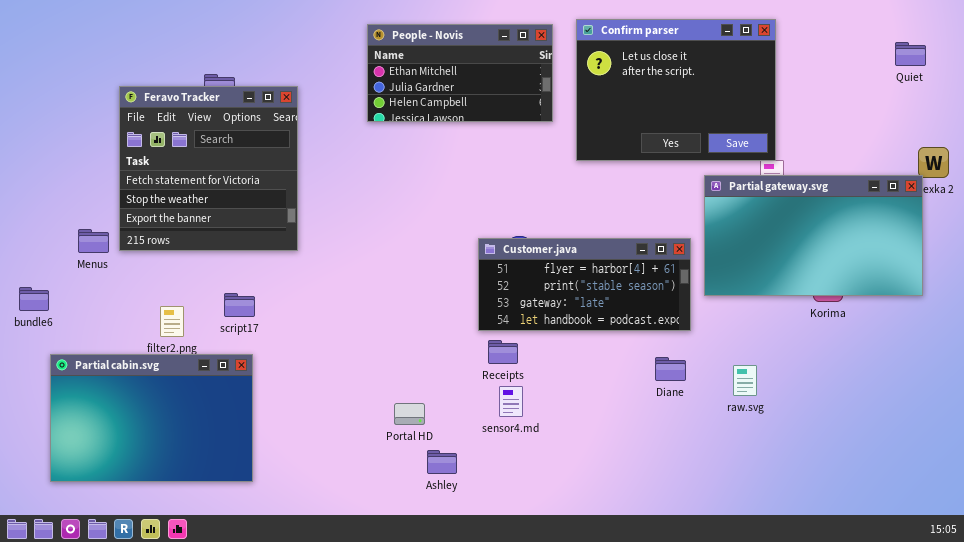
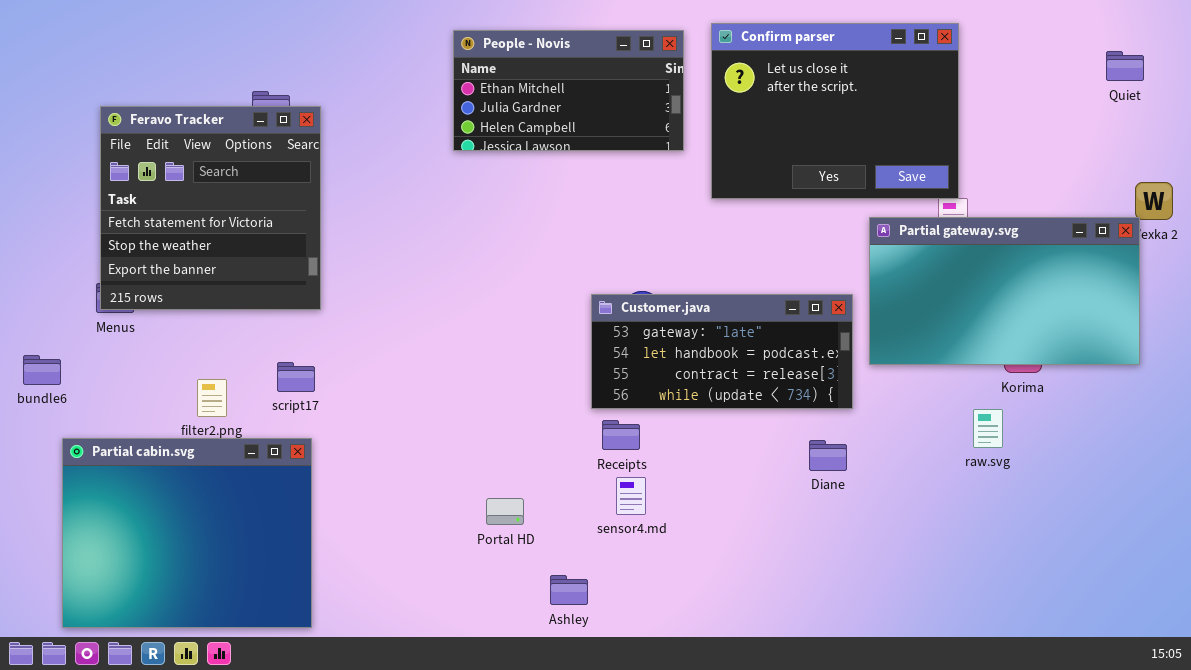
Feravo Tracker: [119,86,298,251] -> [100,106,321,310], moved
Customer.java: [478,238,691,331] -> [591,294,853,409], scrolled down 2 rows
Partial cabin.svg: [50,354,253,482] -> [62,438,312,628], resized
raw.svg: [733,365,757,396] -> [973,409,1003,448], moved
Ashley: [427,450,457,474] -> [550,575,588,605], moved

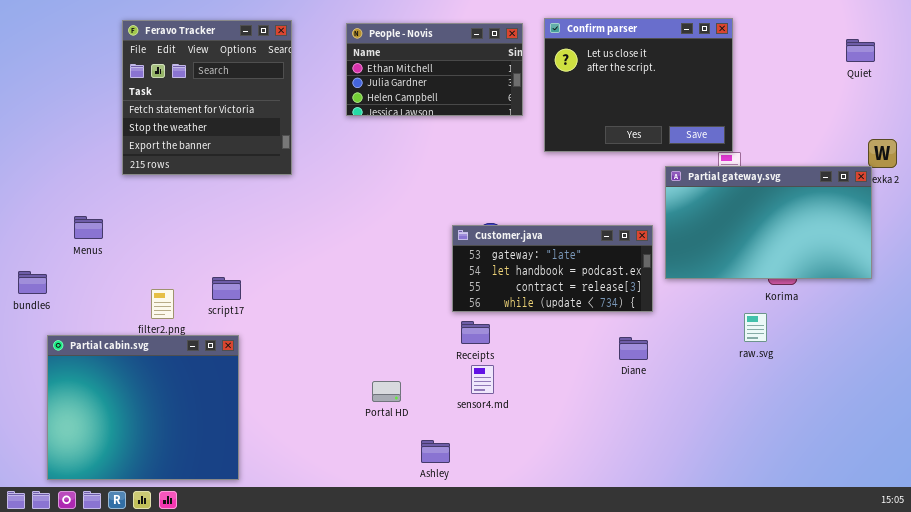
Feravo Tracker: [100,106,321,310] -> [122,20,292,175], moved

